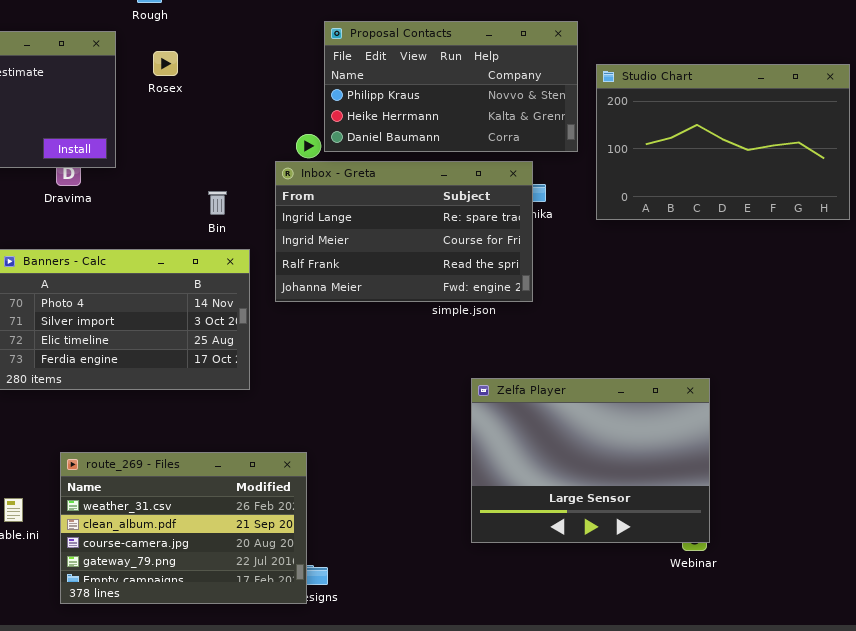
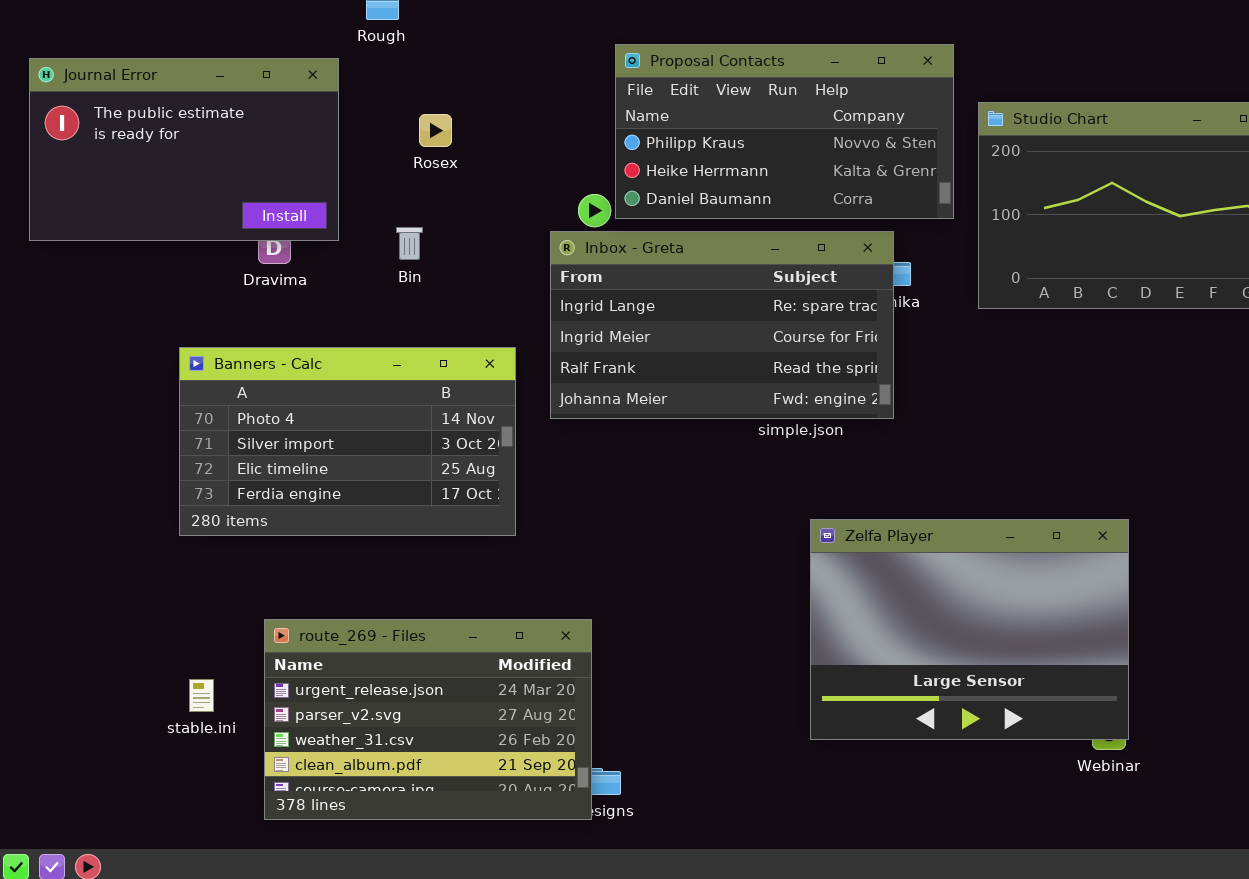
Rosex: [153,51,178,76] -> [419,114,452,147], moved
Bin: [208,191,227,215] -> [396,227,423,260], moved
route_269 - Files: [60,452,307,604] -> [264,619,592,820], scrolled up 2 rows

